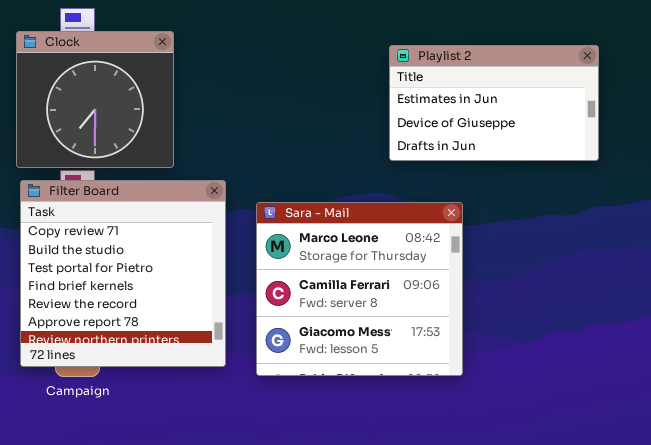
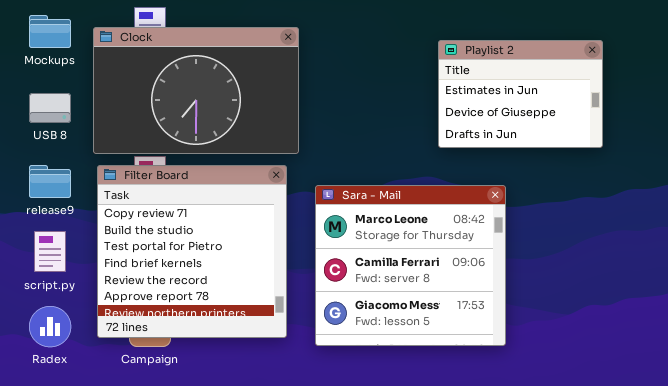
Clock: [16,31,174,168] -> [93,27,299,154], resized
Playlist 2: [389,45,599,161] -> [438,40,603,148], resized

